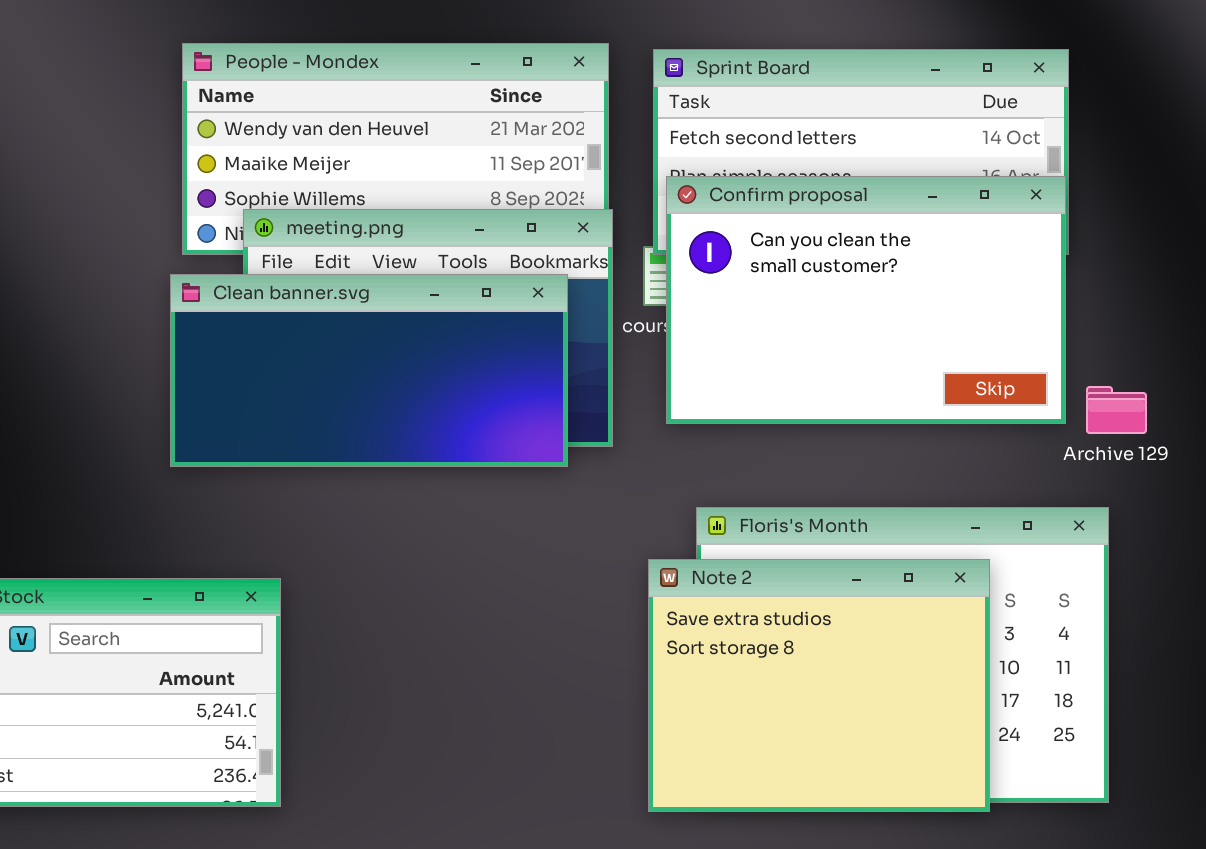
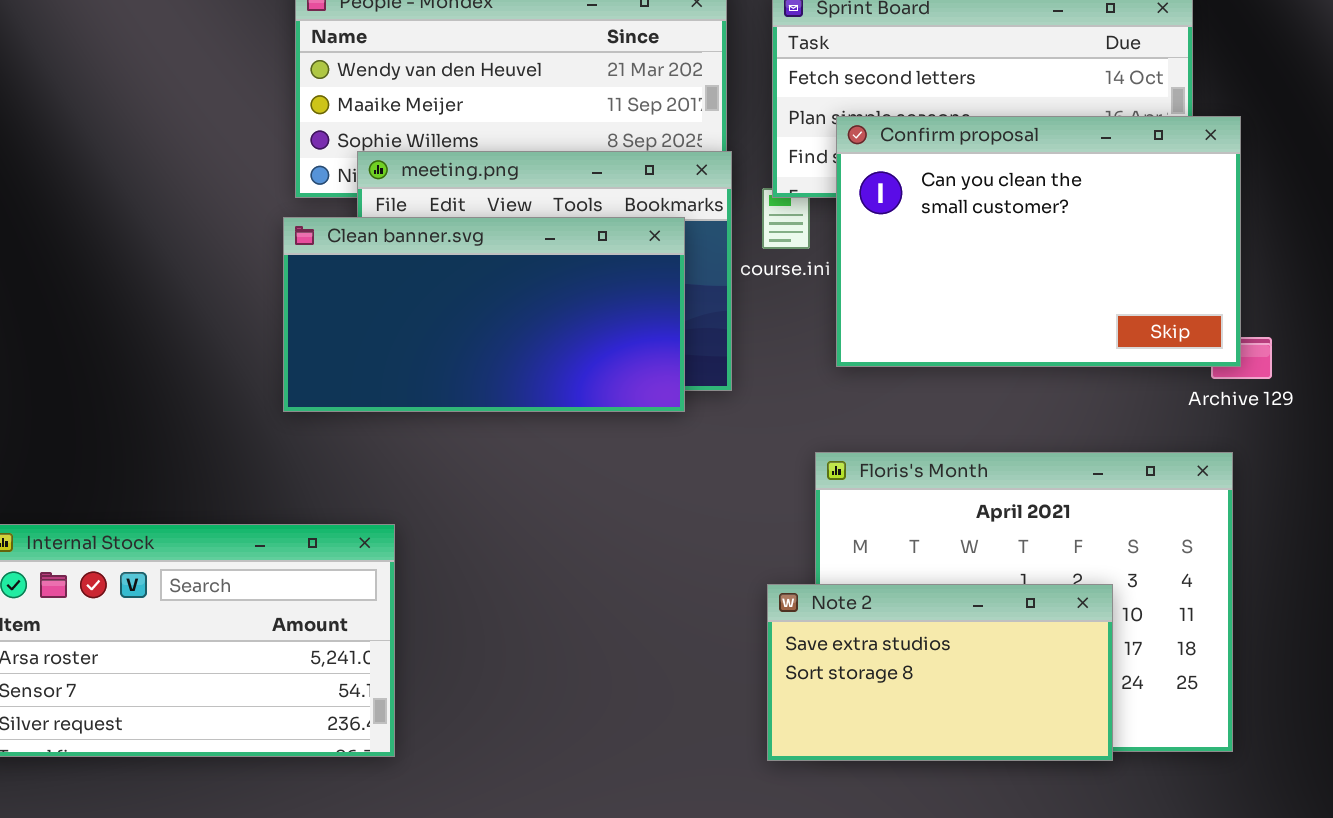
Confirm proposal: [666,176,1066,424] -> [836,116,1241,367], moved
Note 2: [648,559,990,812] -> [767,584,1113,761], resized

